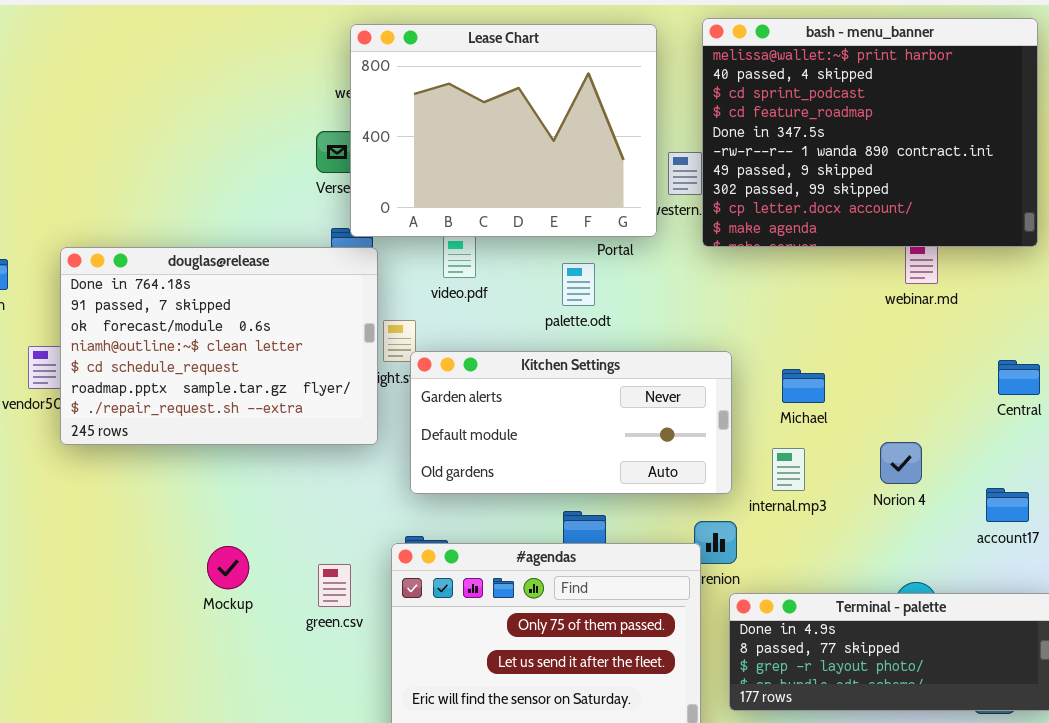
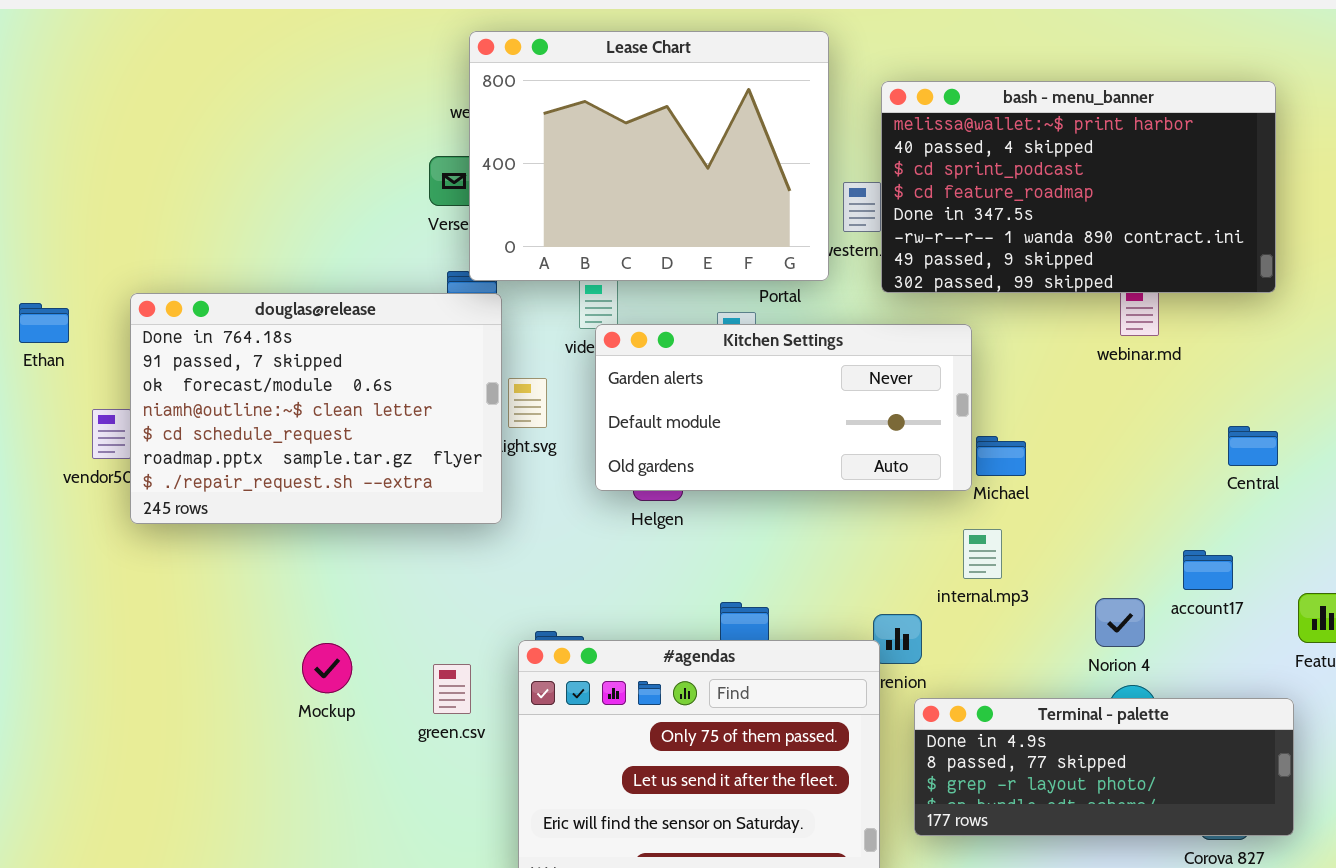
bash - menu_banner: [702,18,1038,247] -> [881,81,1276,293], resized
Kitchen Settings: [410,351,732,494] -> [595,324,972,491], moved
Norion 4: [880,442,922,484] -> [1095,598,1145,647], moved
account17: [986,488,1029,522] -> [1183,550,1233,590], moved

